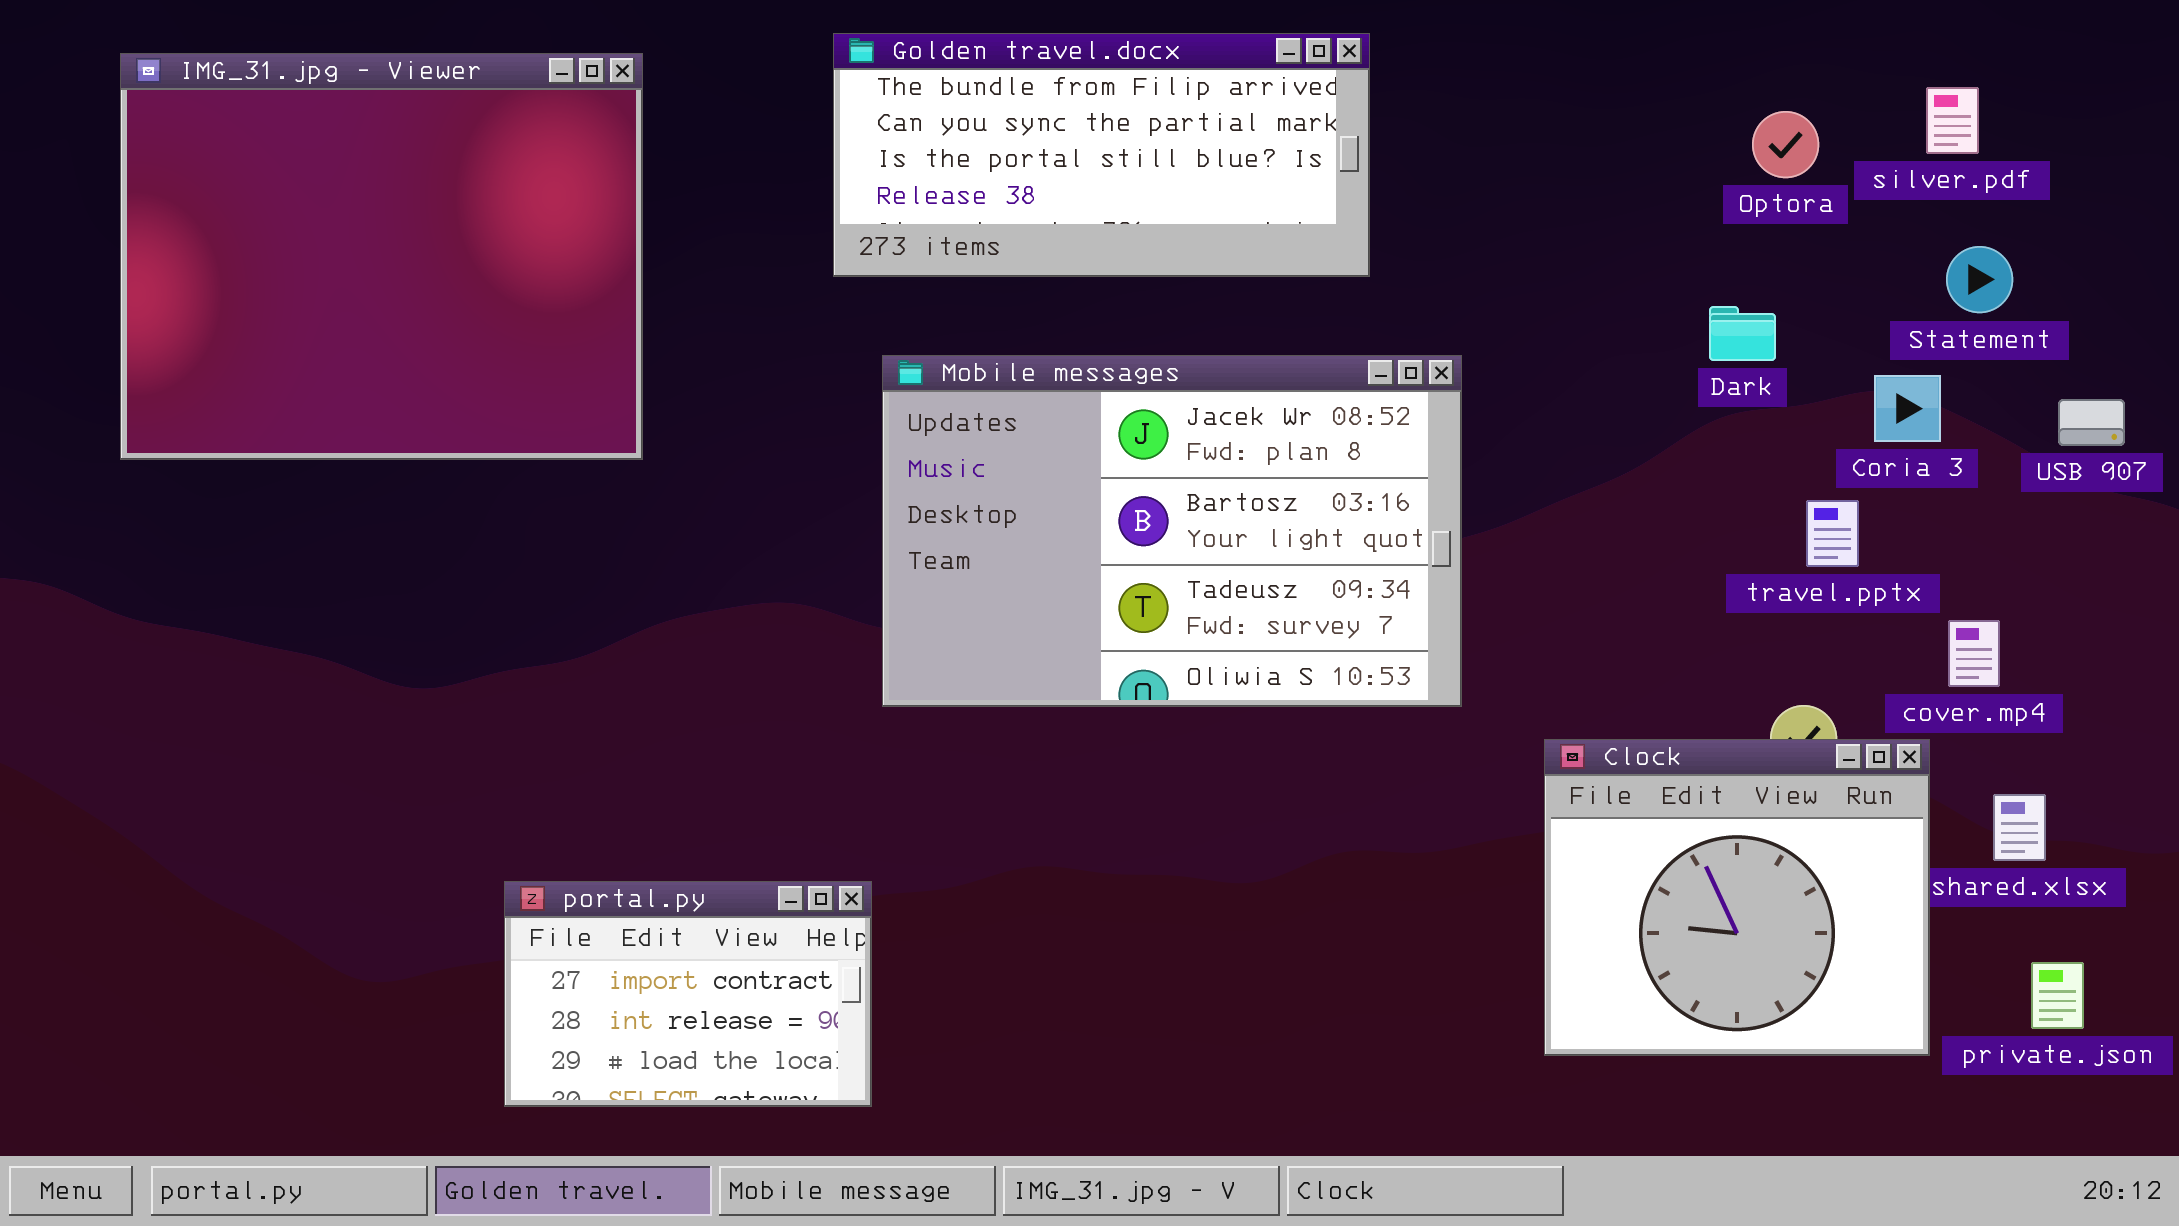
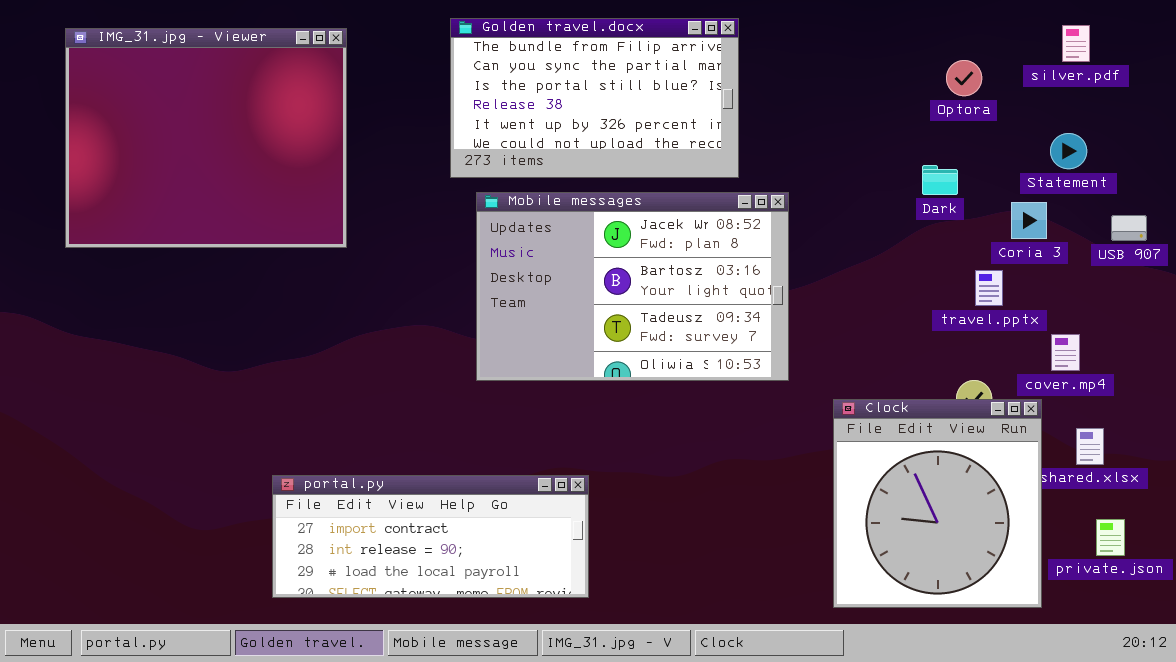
Golden travel.docx: [833,33,1370,277] -> [450,18,739,178], resized
silver.pdf: [1926,87,1979,154] -> [1062,25,1090,62], moved
Clock: [1544,739,1930,1056] -> [833,399,1042,608], resized
portal.py: [504,881,872,1107] -> [272,475,589,598], resized

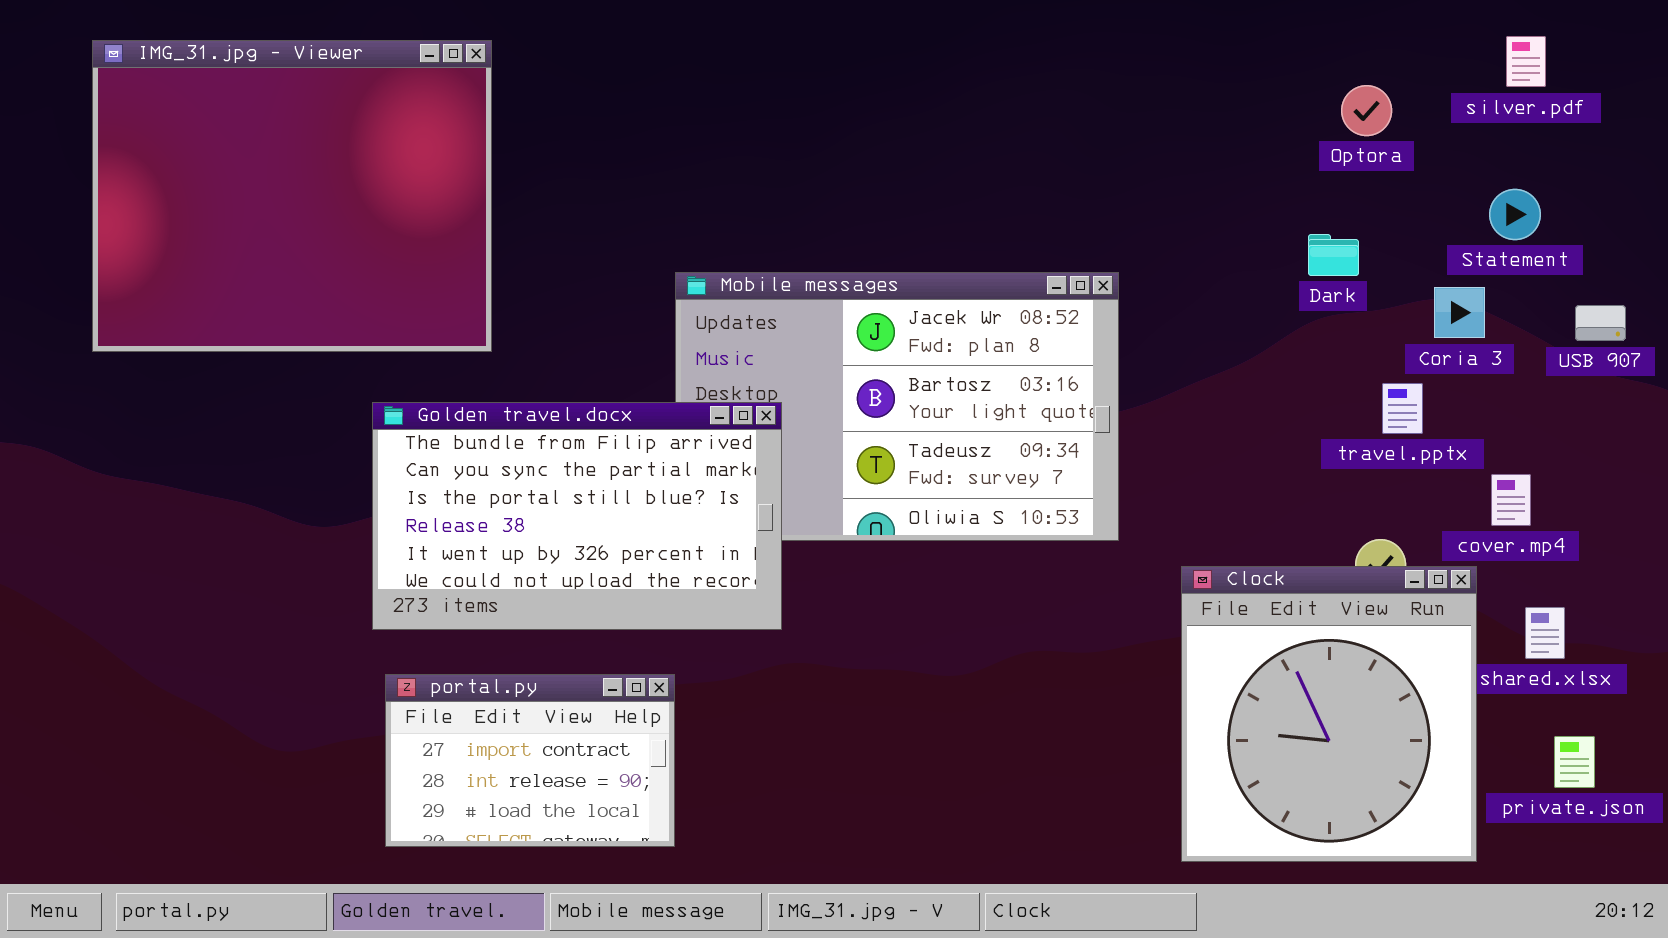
Golden travel.docx: [450,18,739,178] -> [372,402,782,630], moved
portal.py: [272,475,589,598] -> [385,674,675,847], resized

